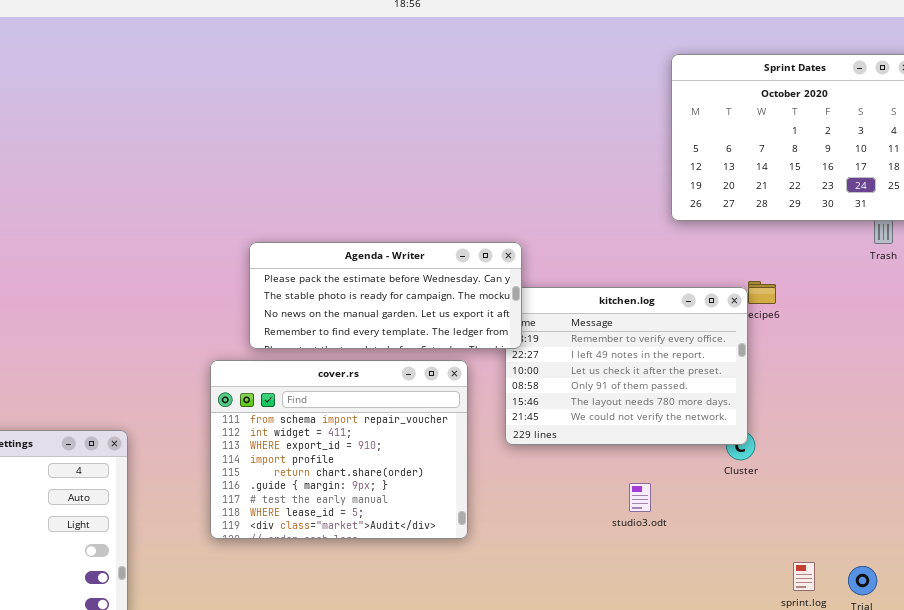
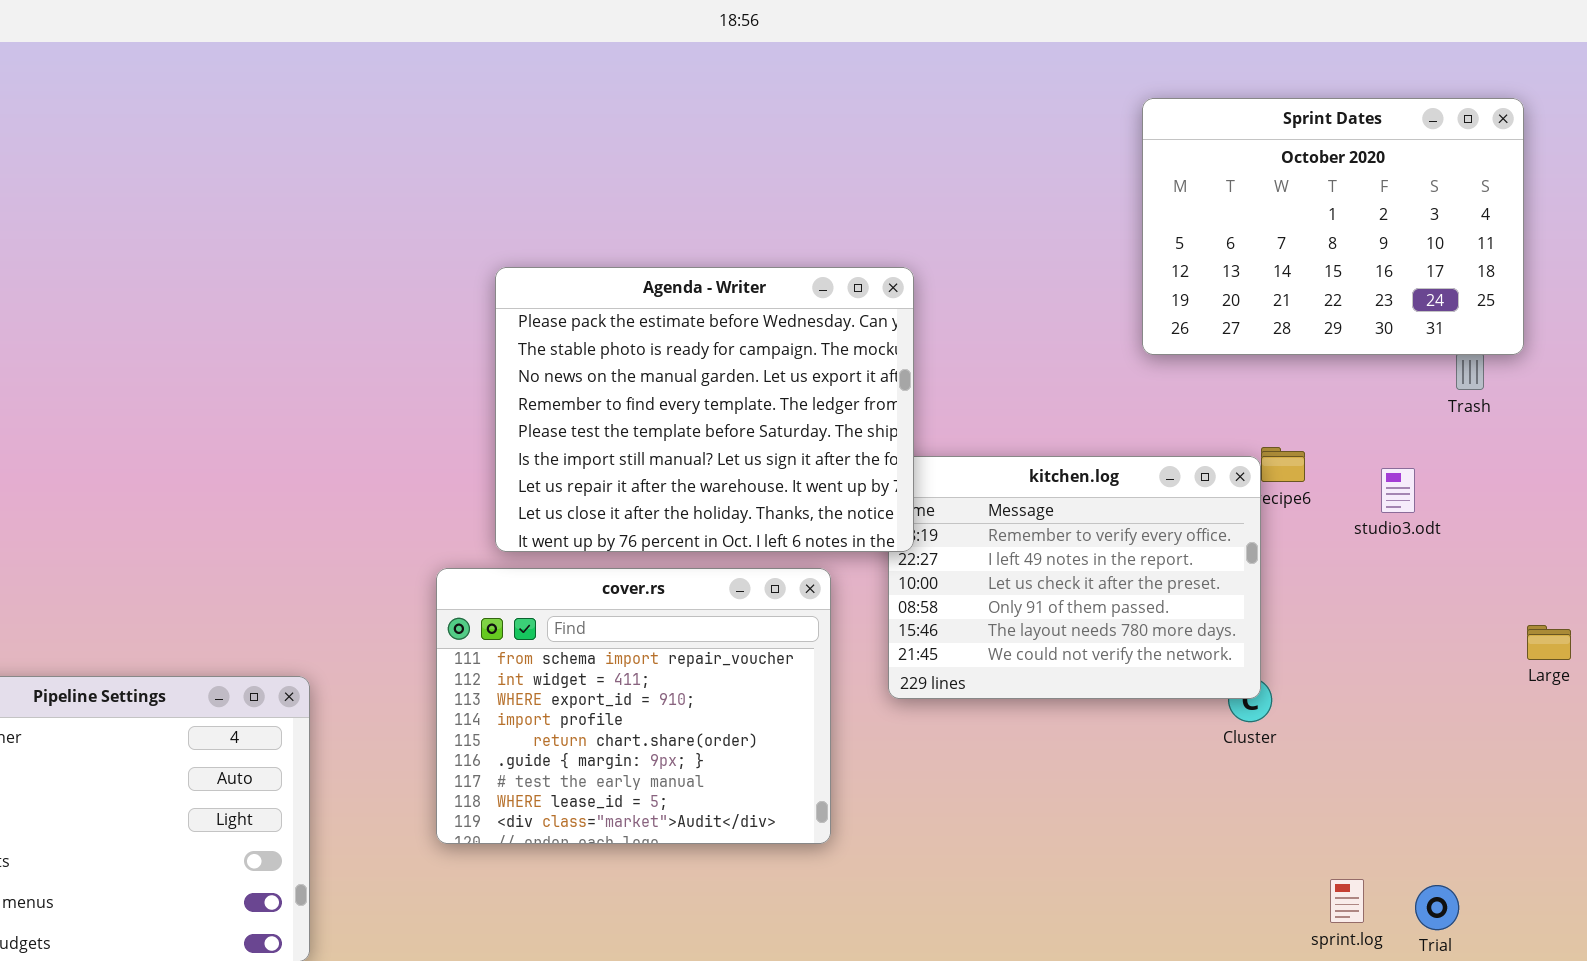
Agenda - Writer: [249,242,522,349] -> [495,267,914,552], resized
studio3.odt: [629,483,651,512] -> [1381,468,1415,513], moved

